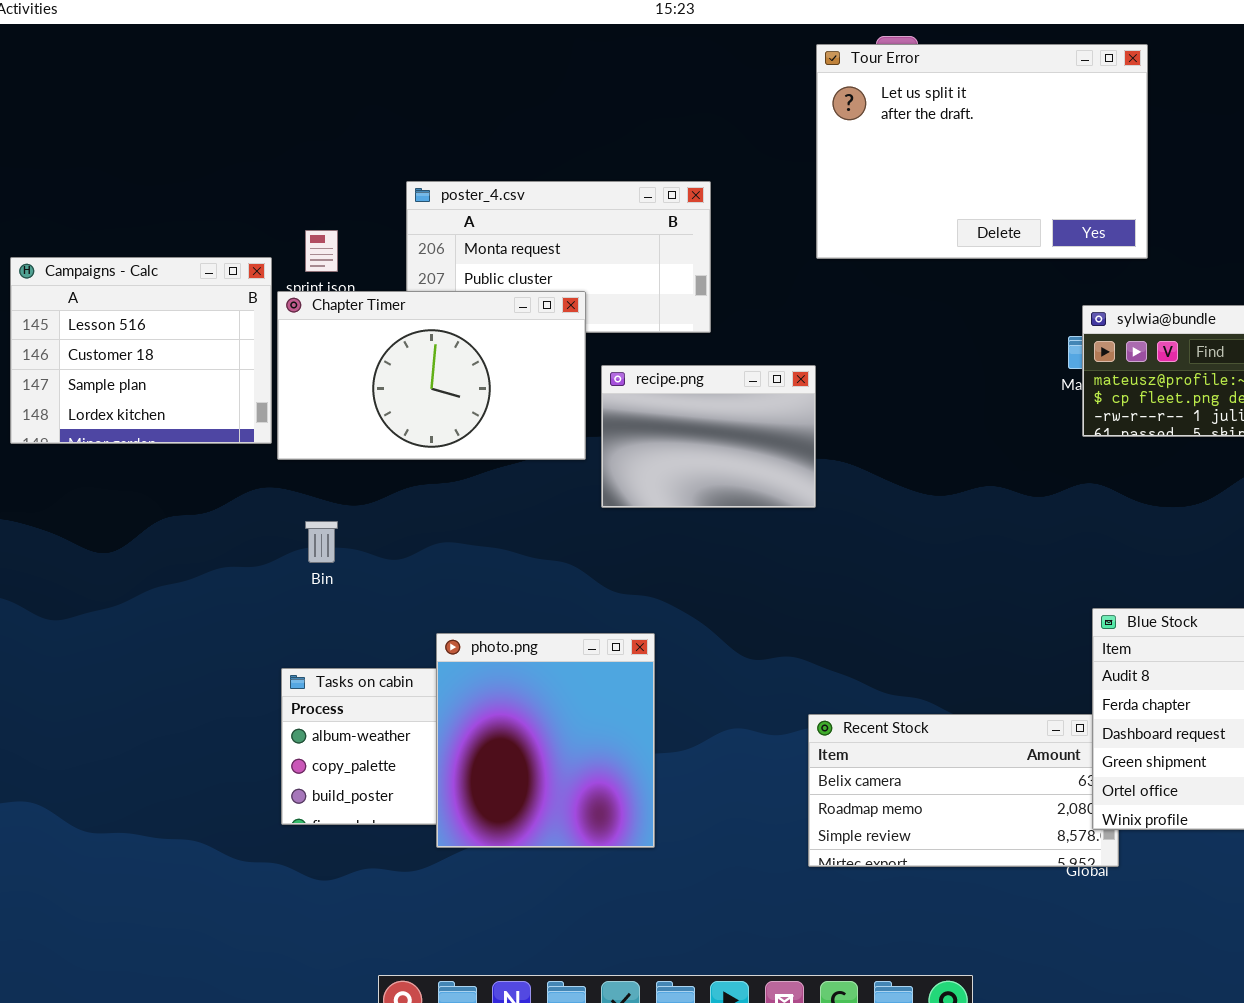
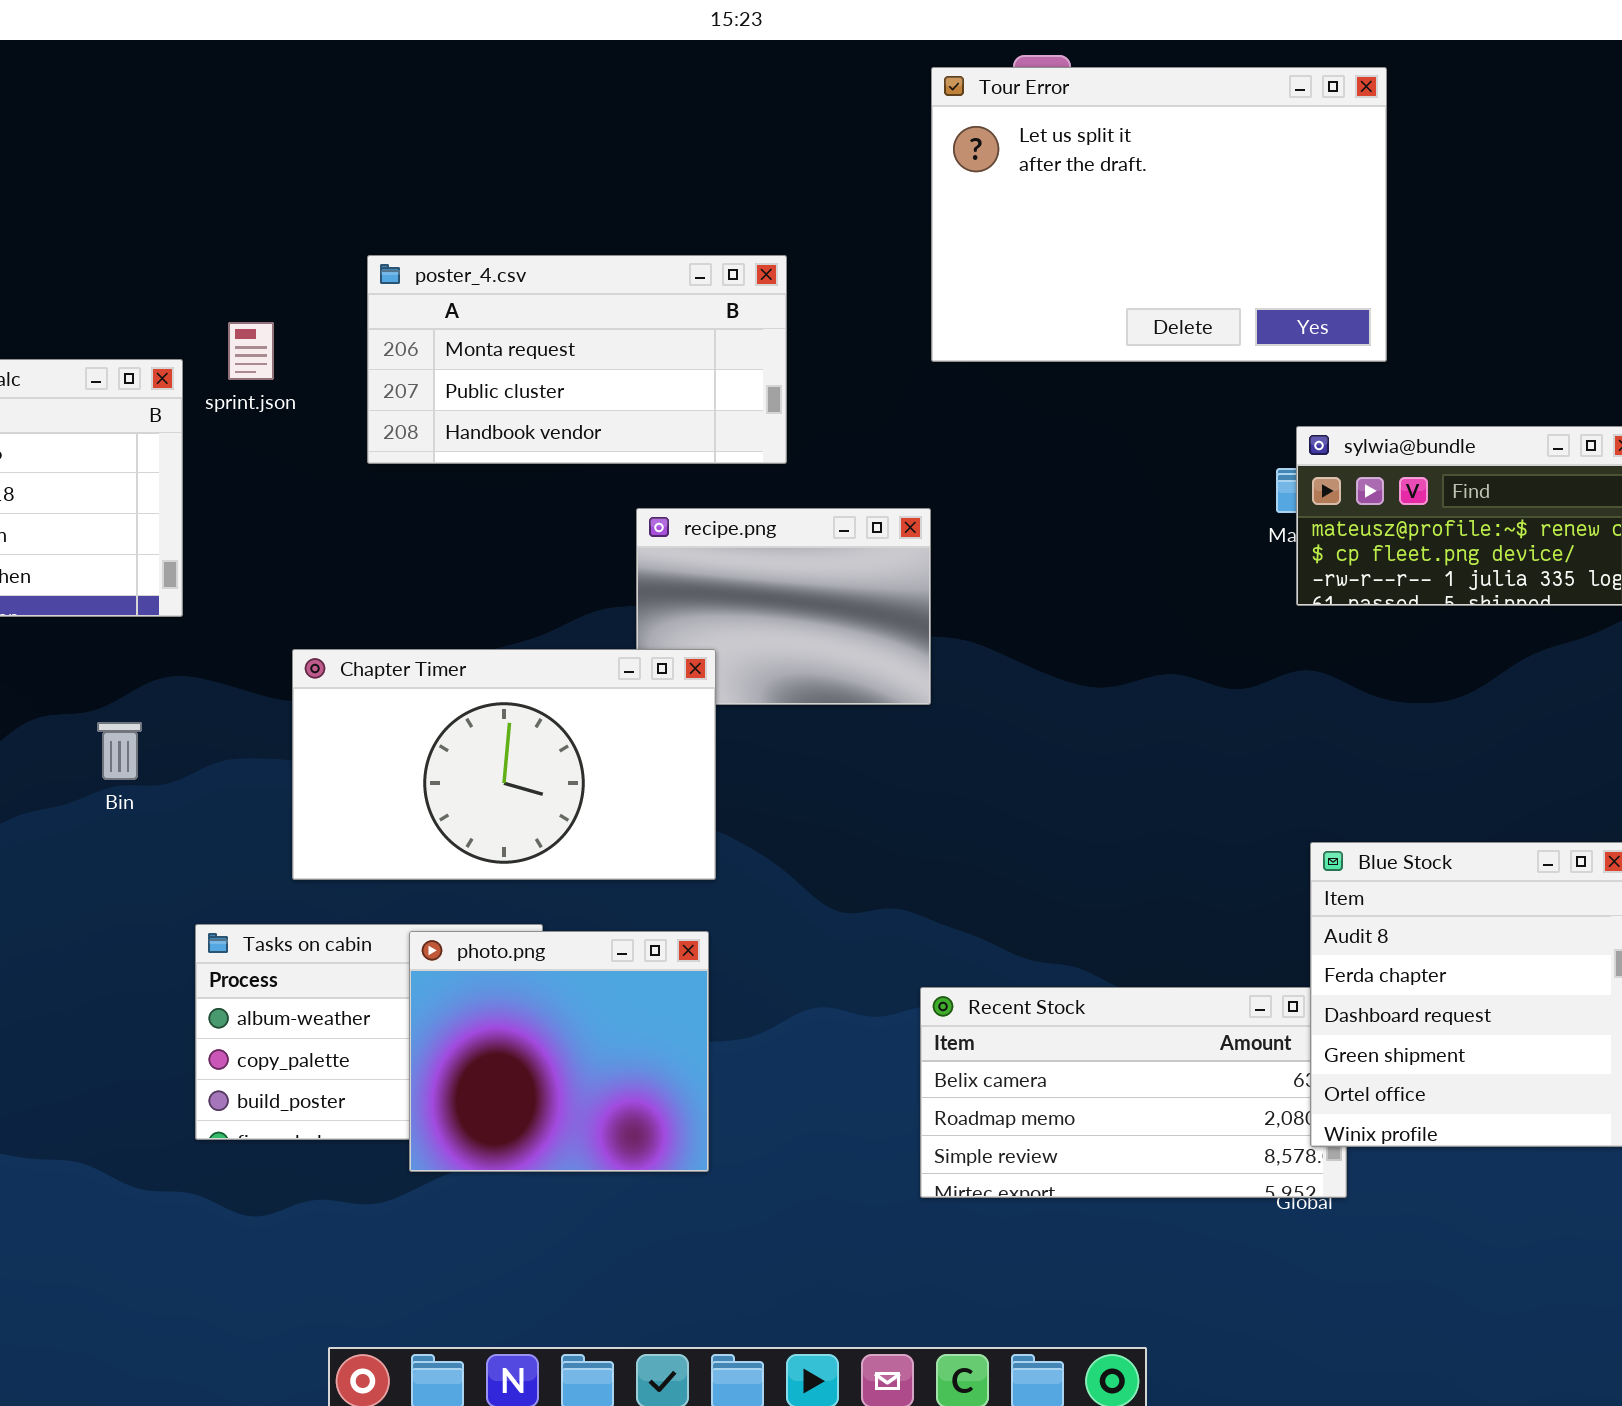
Chapter Timer: [277,291,586,460] -> [292,649,716,880], moved
Bin: [305,521,338,563] -> [97,722,142,780], moved
photo.png: [436,633,655,848] -> [409,931,709,1172], resized

